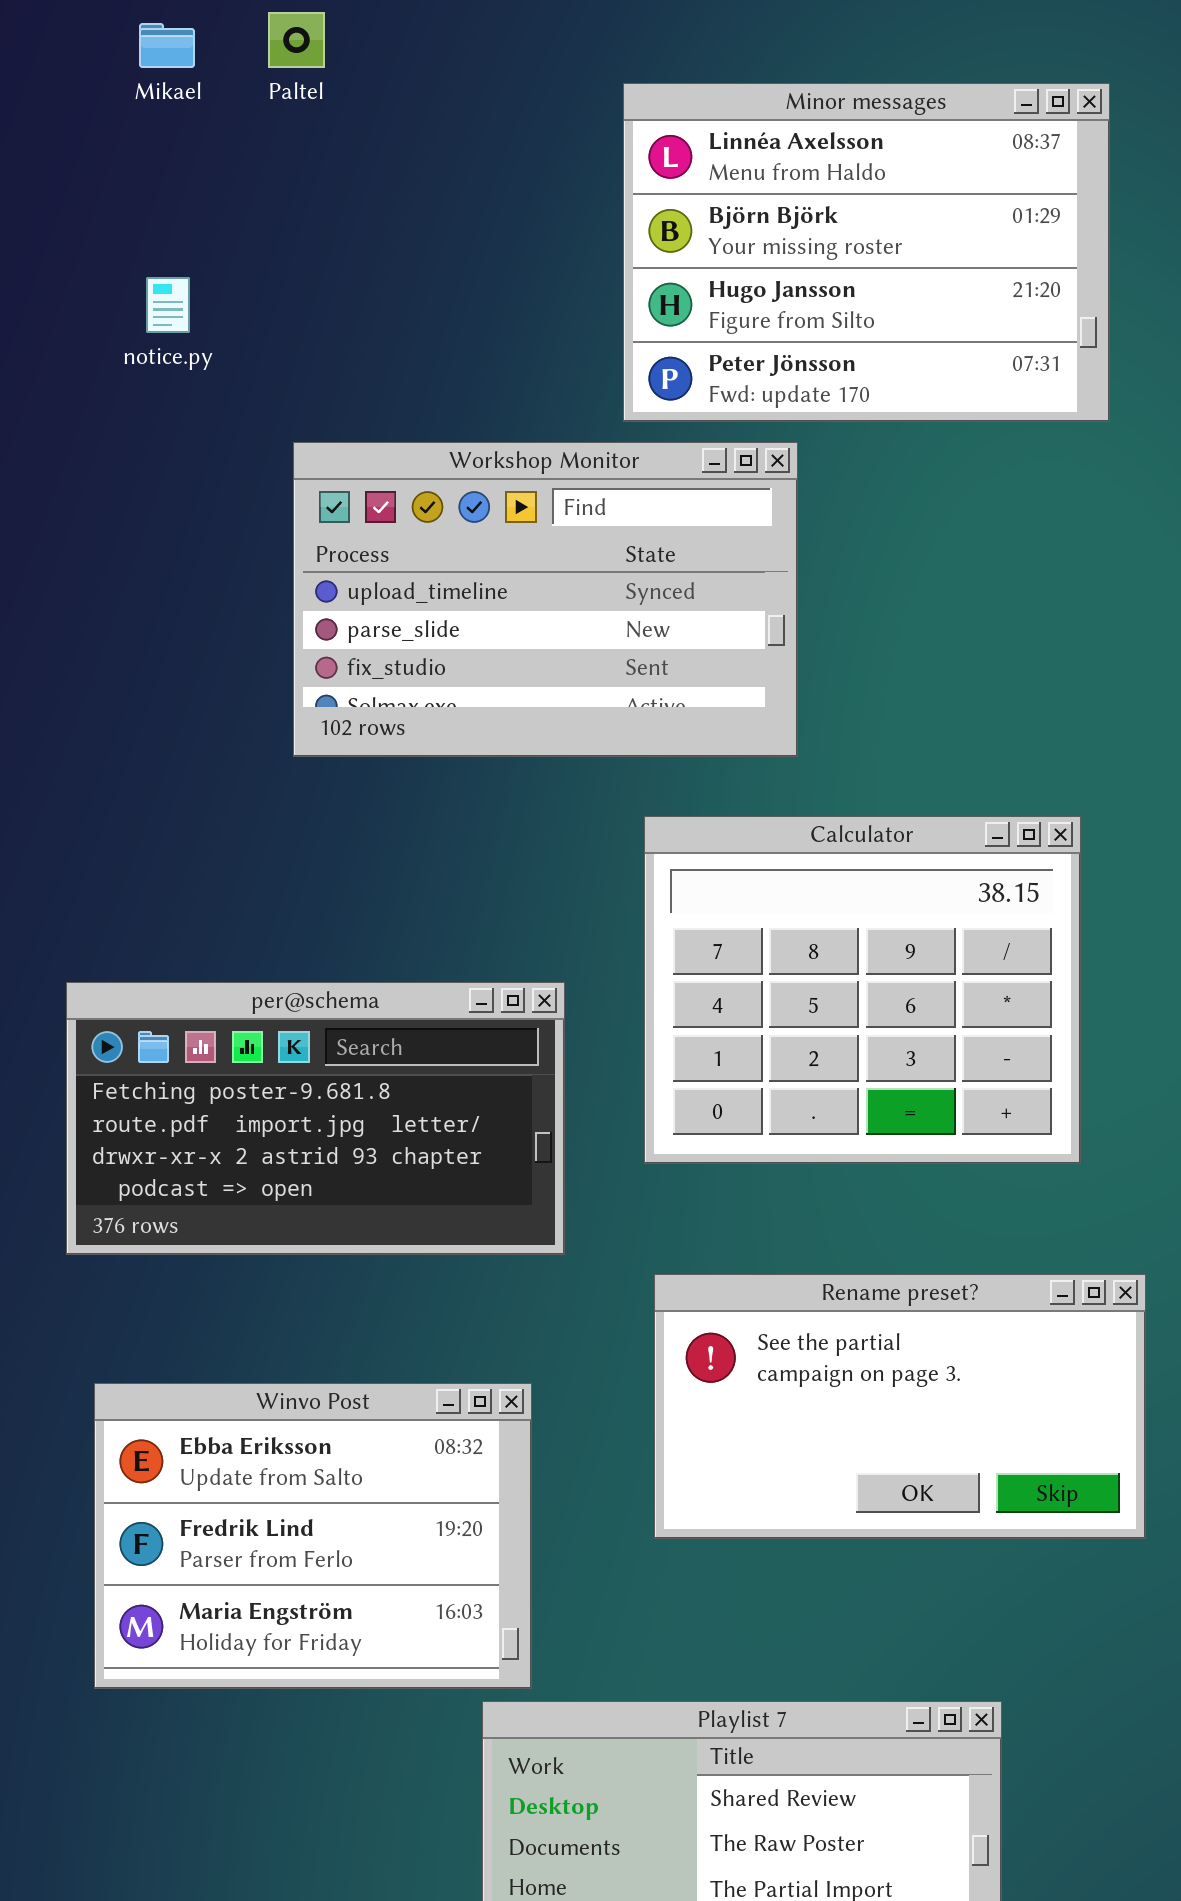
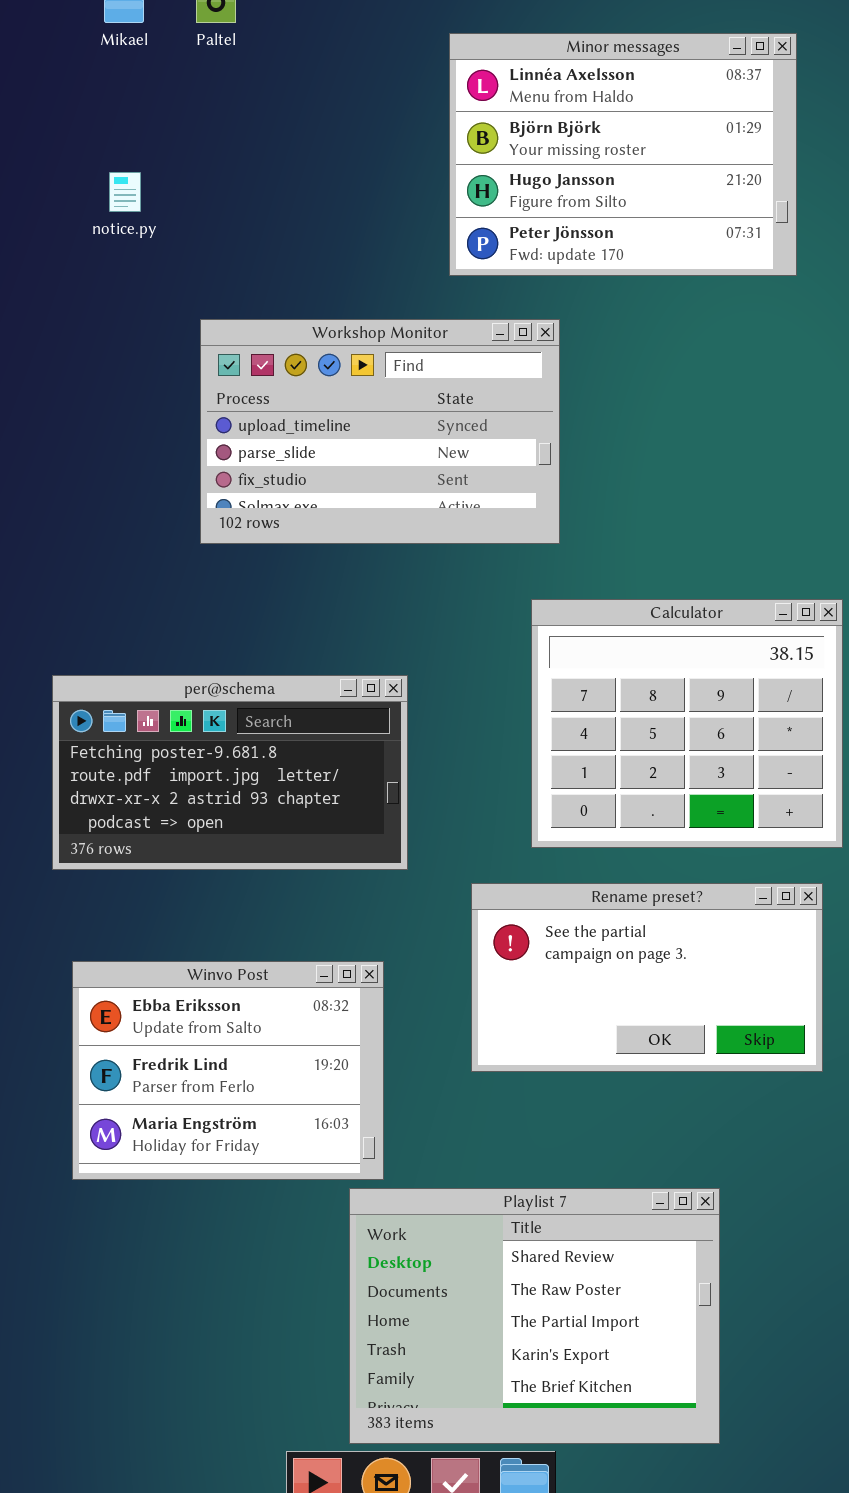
Workshop Monitor: [293,442,798,757] -> [200,319,560,544], moved
Calculator: [644,816,1081,1164] -> [531,599,843,848], moved

